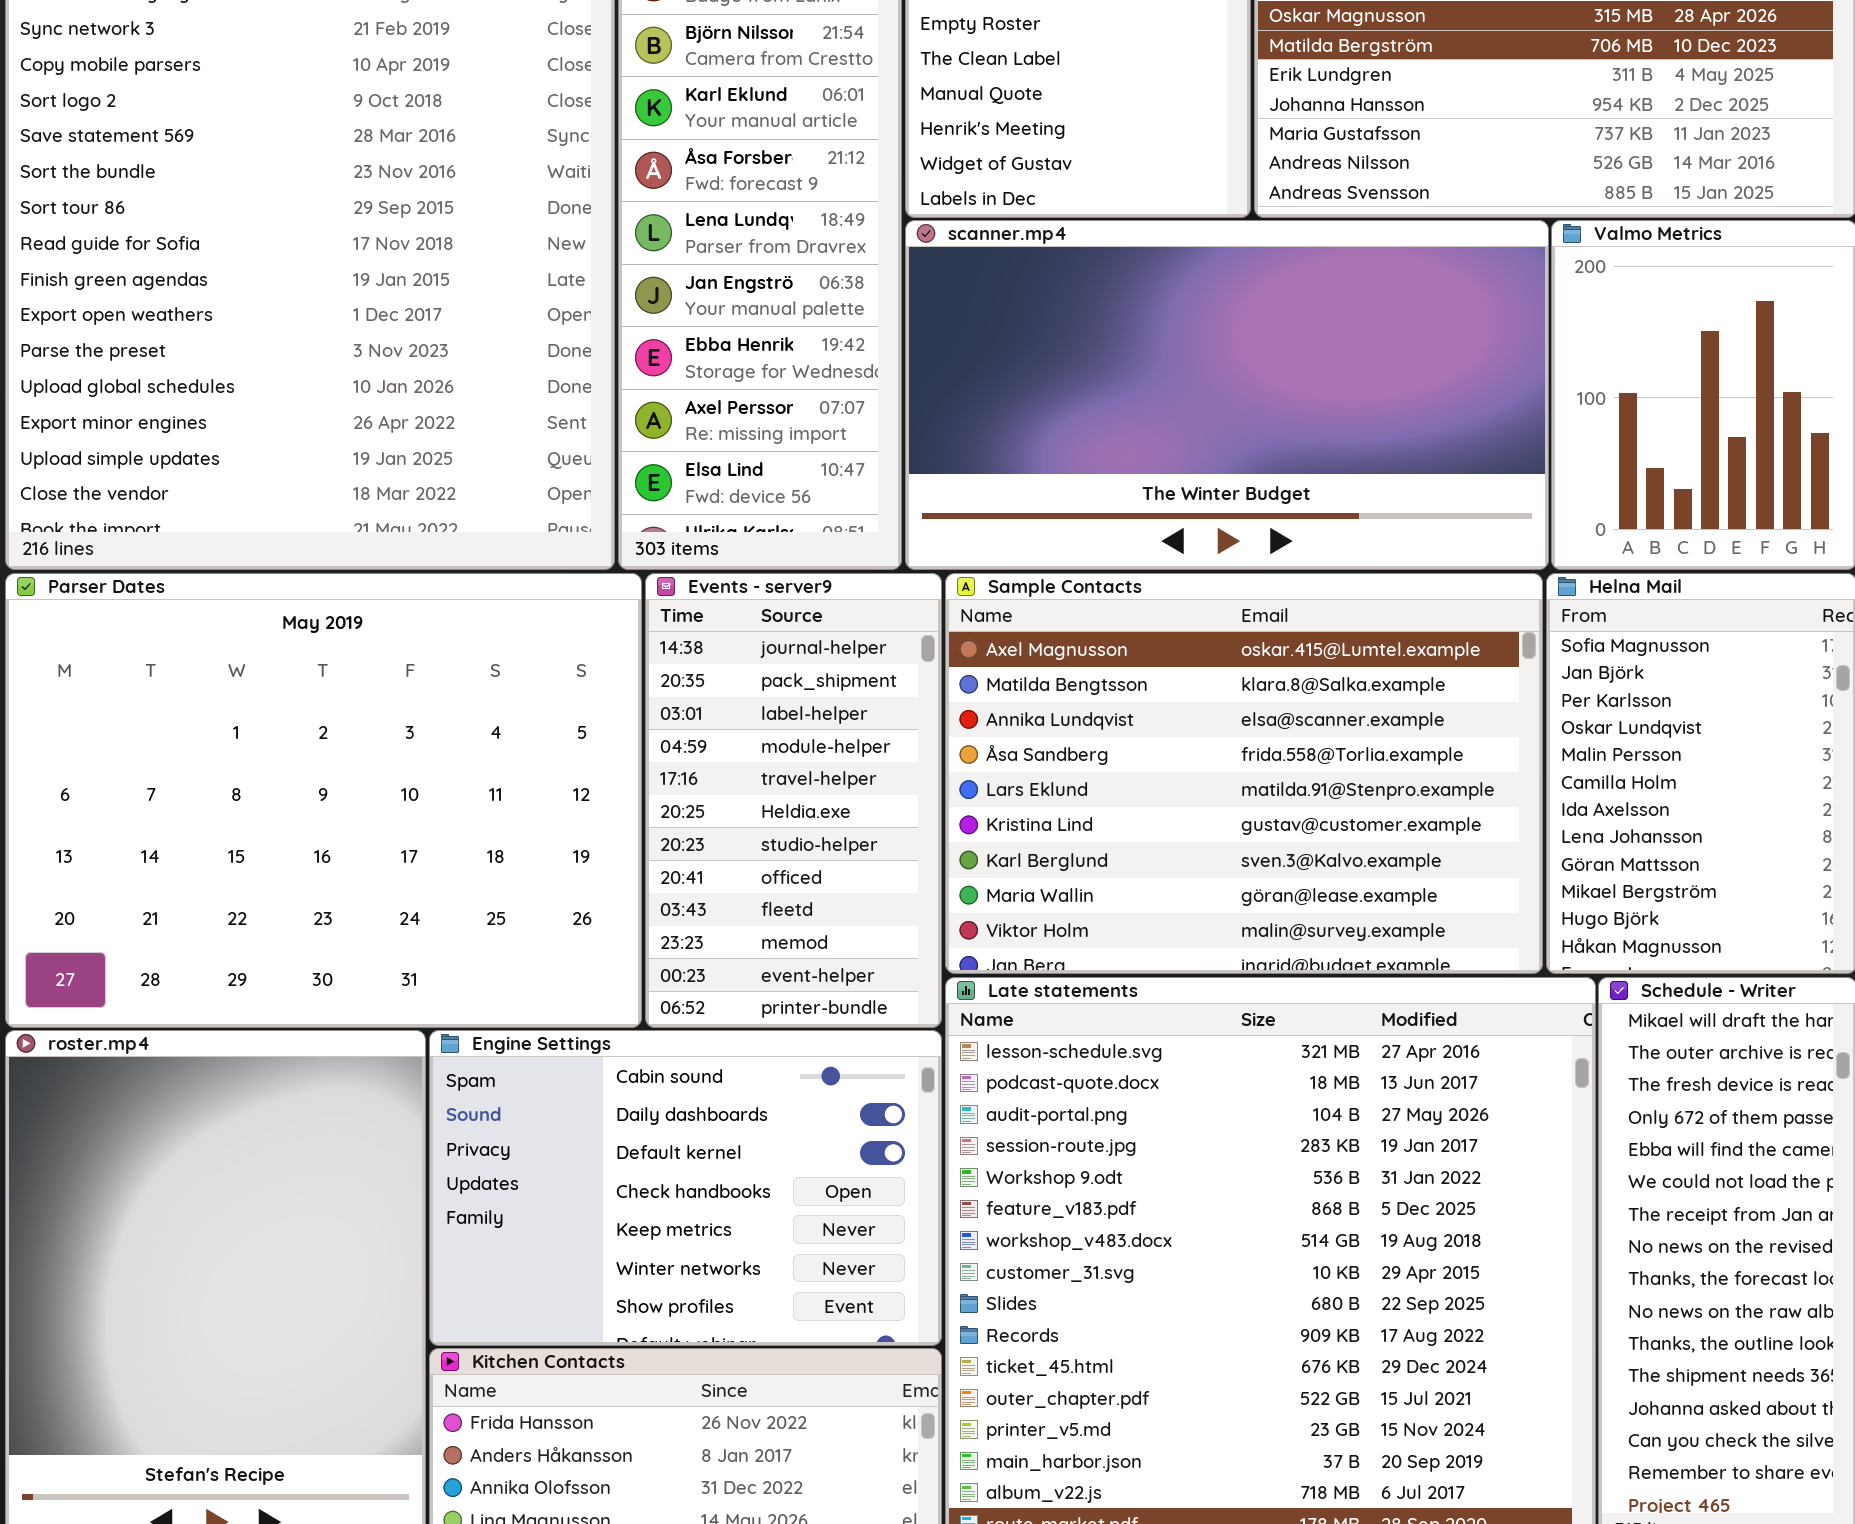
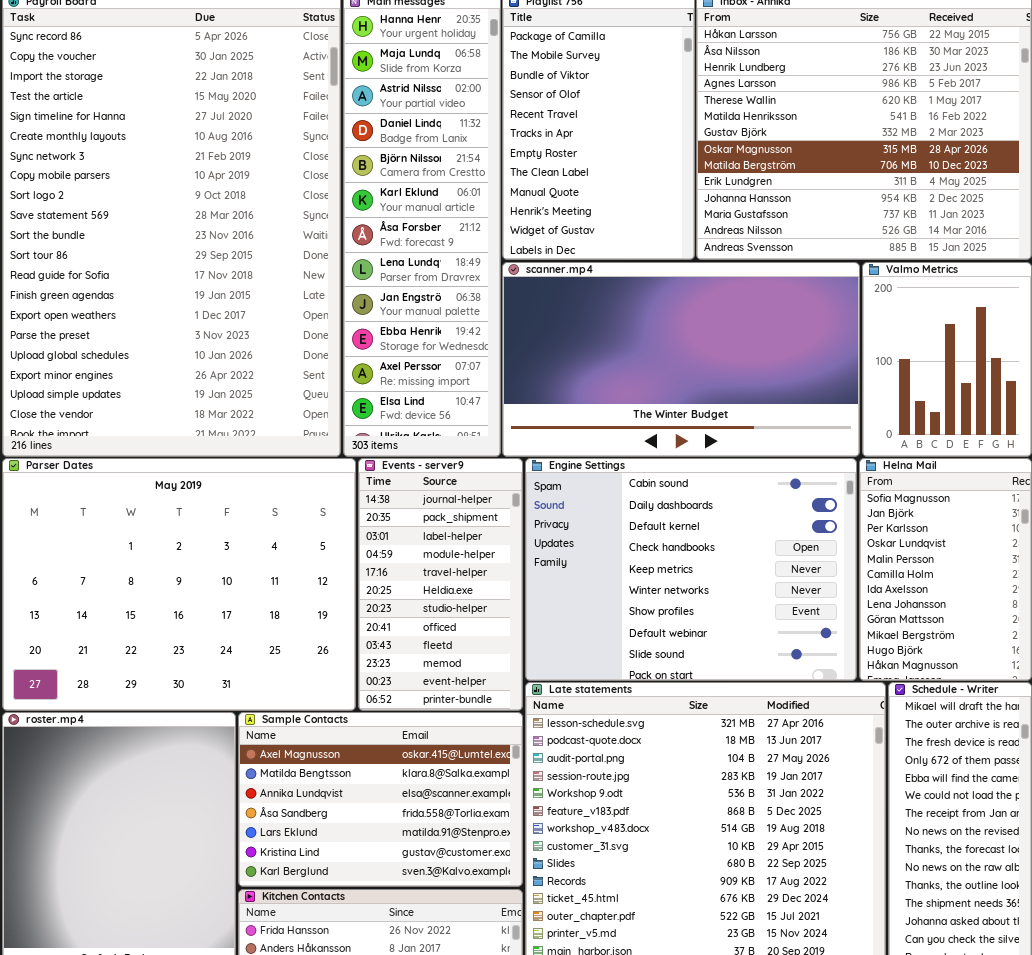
Sample Contacts: [945,573,1543,974] -> [238,712,523,887], moved, resized
Engine Settings: [429,1030,942,1346] -> [525,458,857,681], moved, resized

